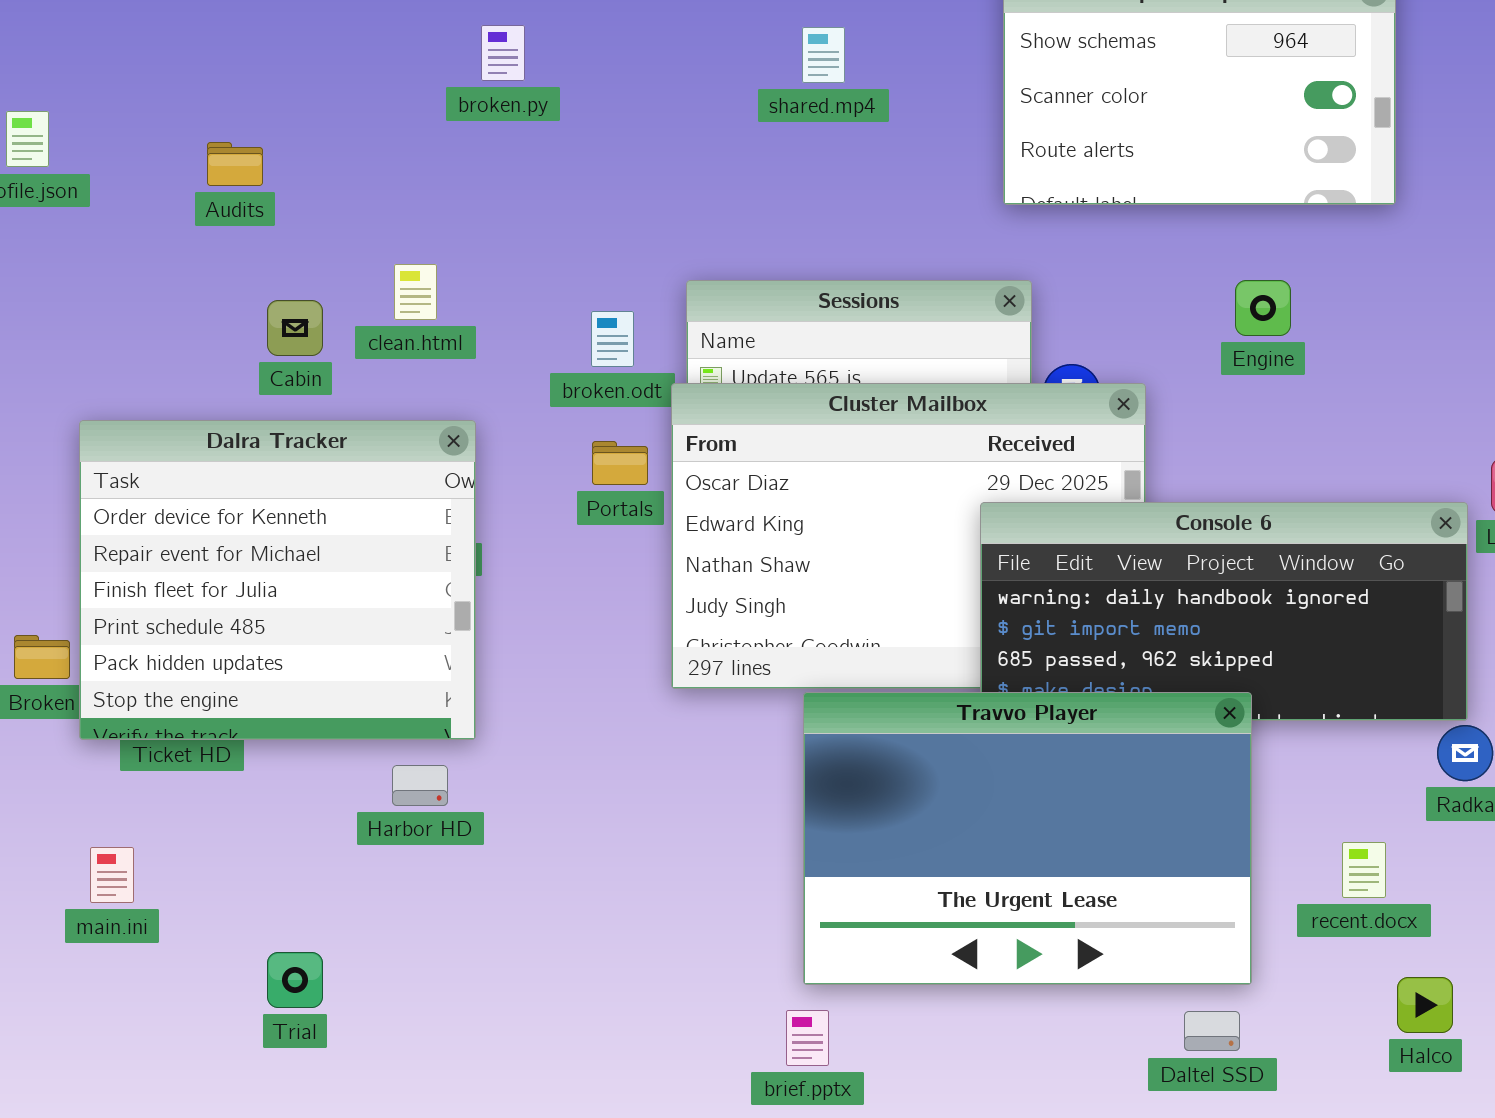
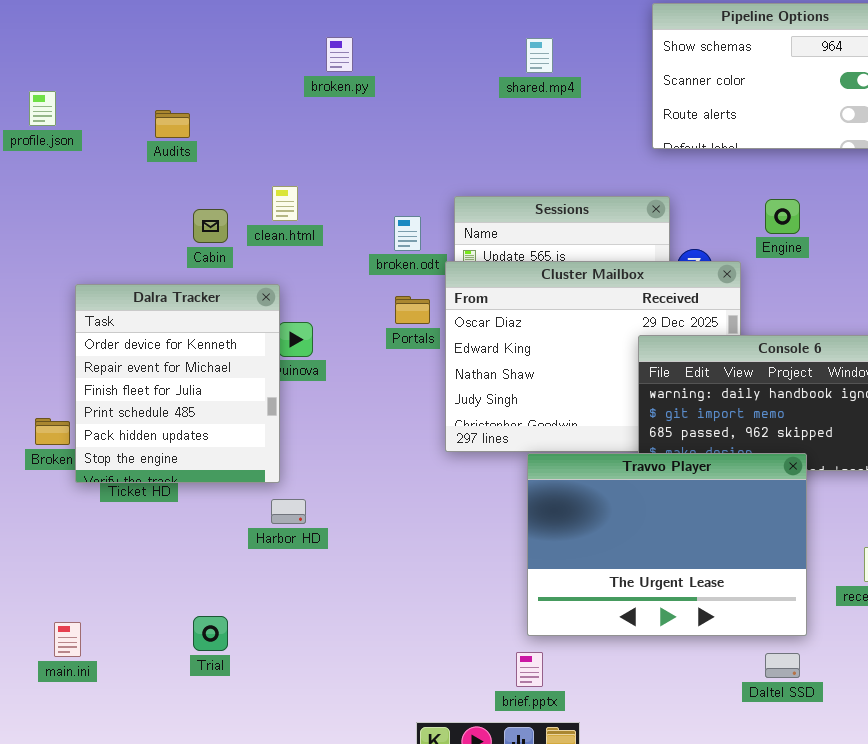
Engine: [1235,280,1291,336] -> [765,199,800,234], moved
Dalra Tracker: [79,420,476,740] -> [75,284,280,483], resized
main.ini: [90,847,134,903] -> [54,622,81,657], moved

